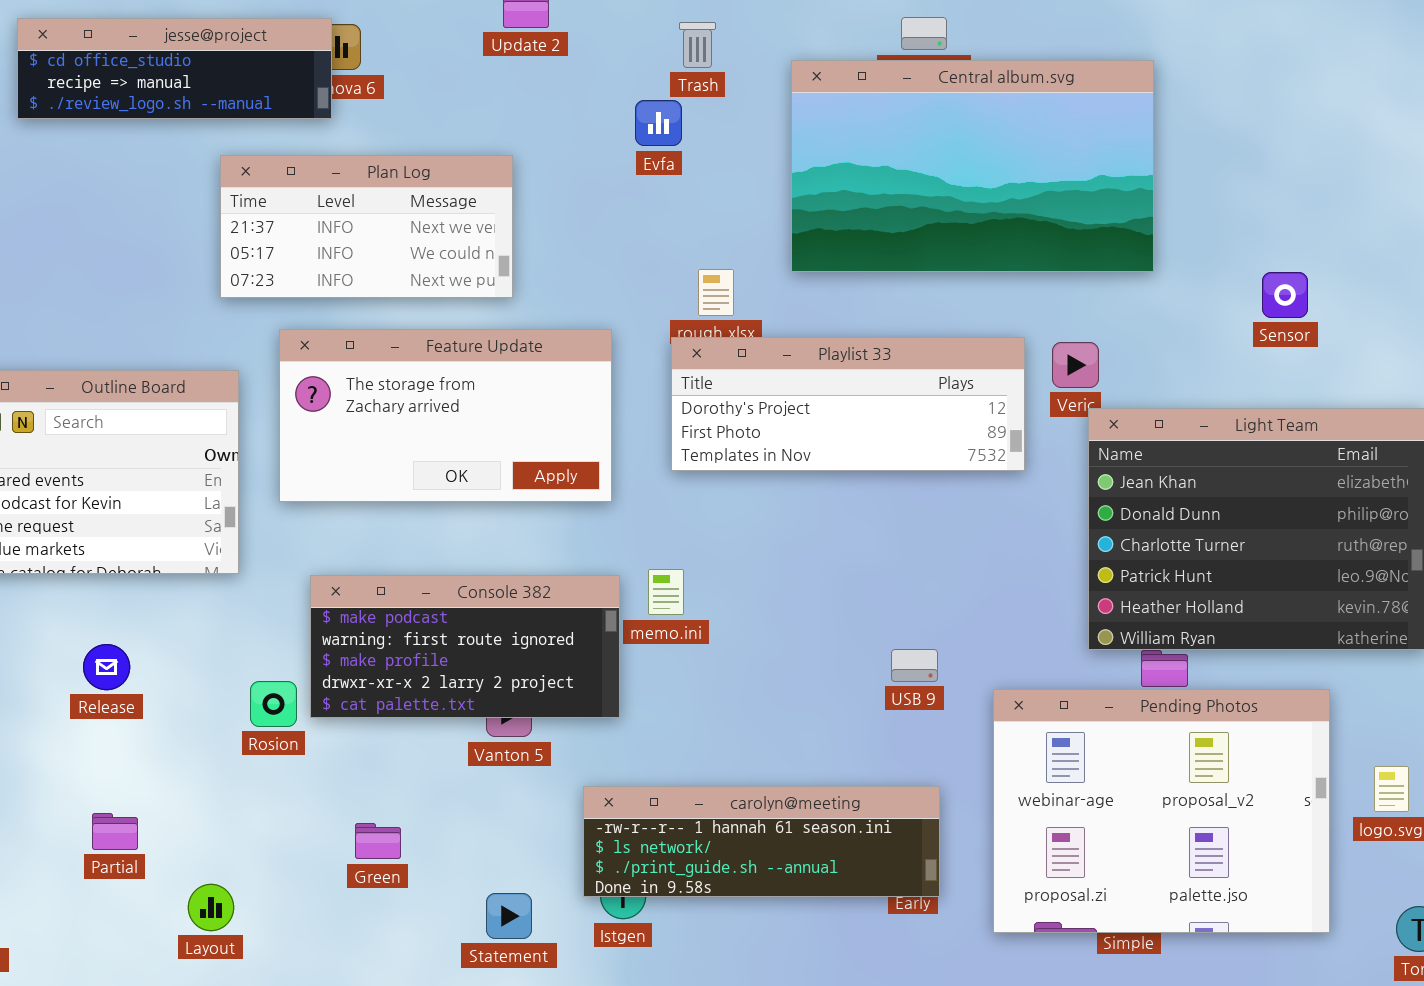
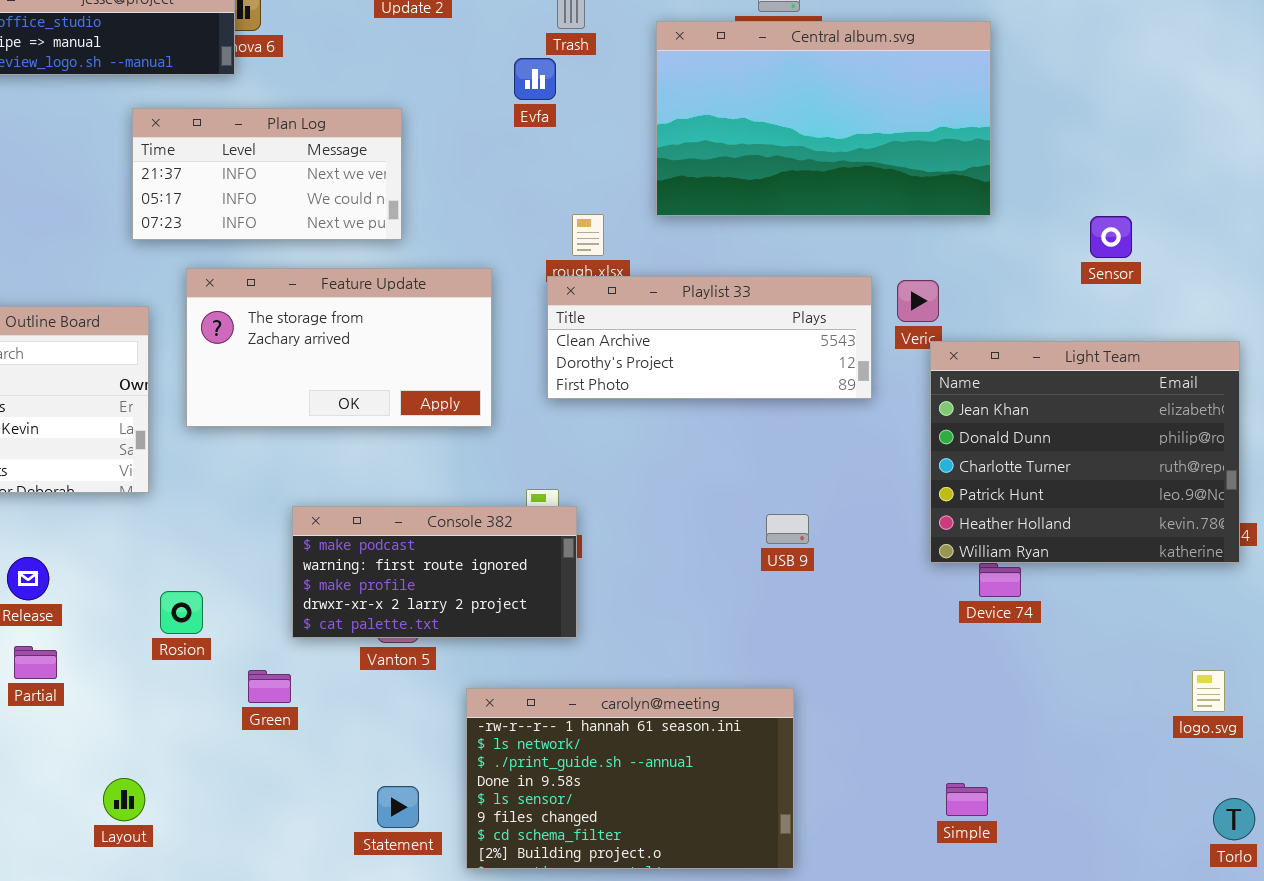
Playlist 33: [671,337,1025,471] -> [547,276,872,399], scrolled up 1 row
Console 382: [310,575,620,718] -> [292,506,577,638], moved
USB 9: [891,649,938,682] -> [766,514,809,544], moved
Pending Photos: [993,689,1330,933] -> none, closed
carolyn@meeting: [583,786,940,897] -> [466,688,794,869], resized
Partial: [92,813,138,850] -> [14,646,57,679], moved
Green: [355,823,401,859] -> [248,670,291,703], moved

